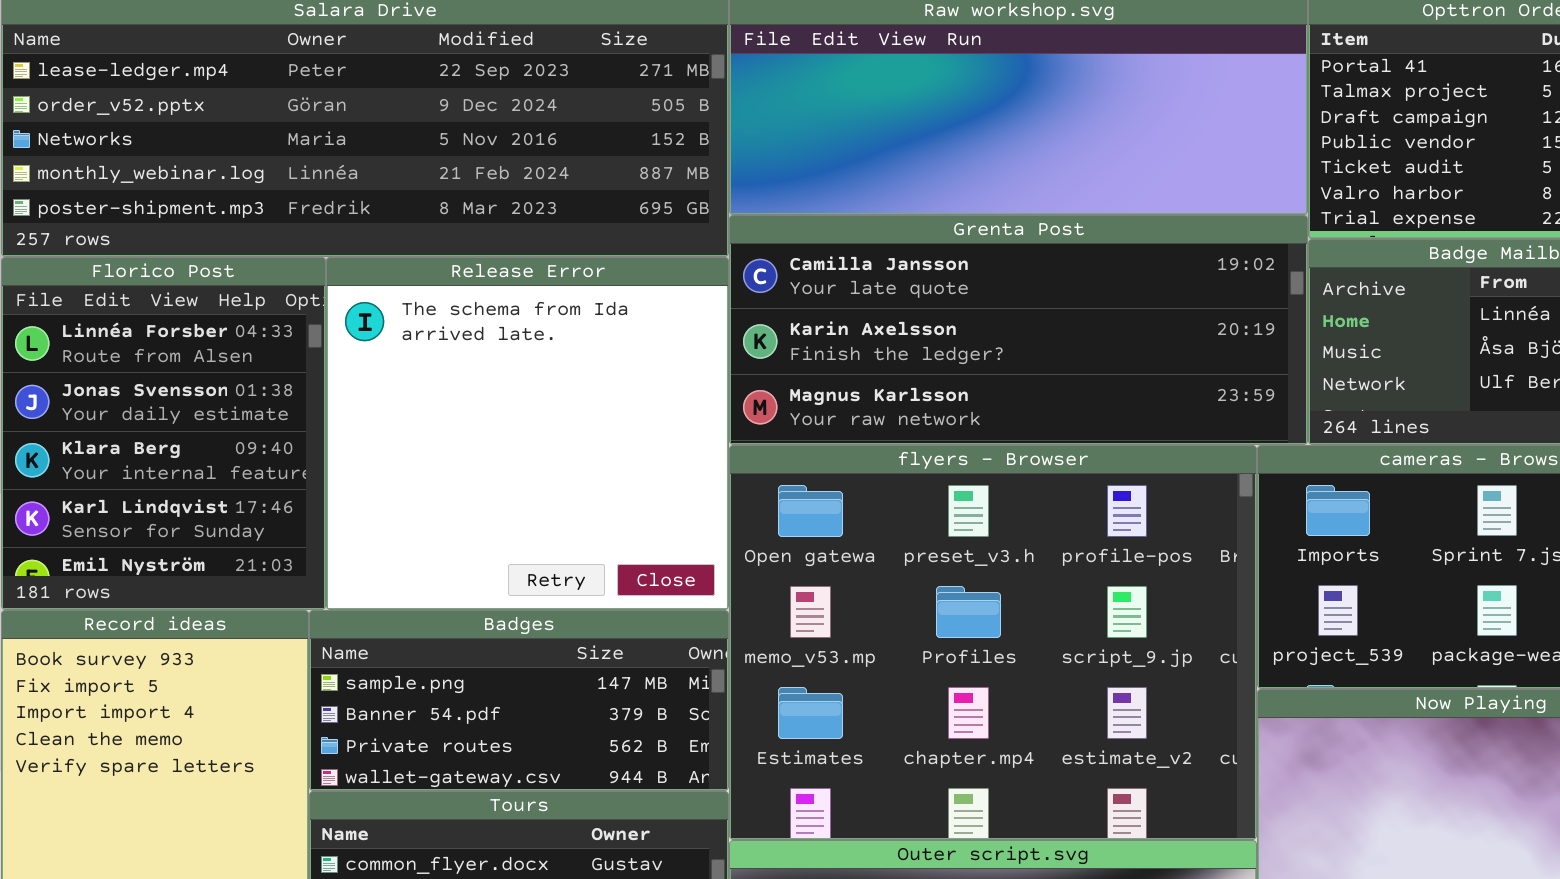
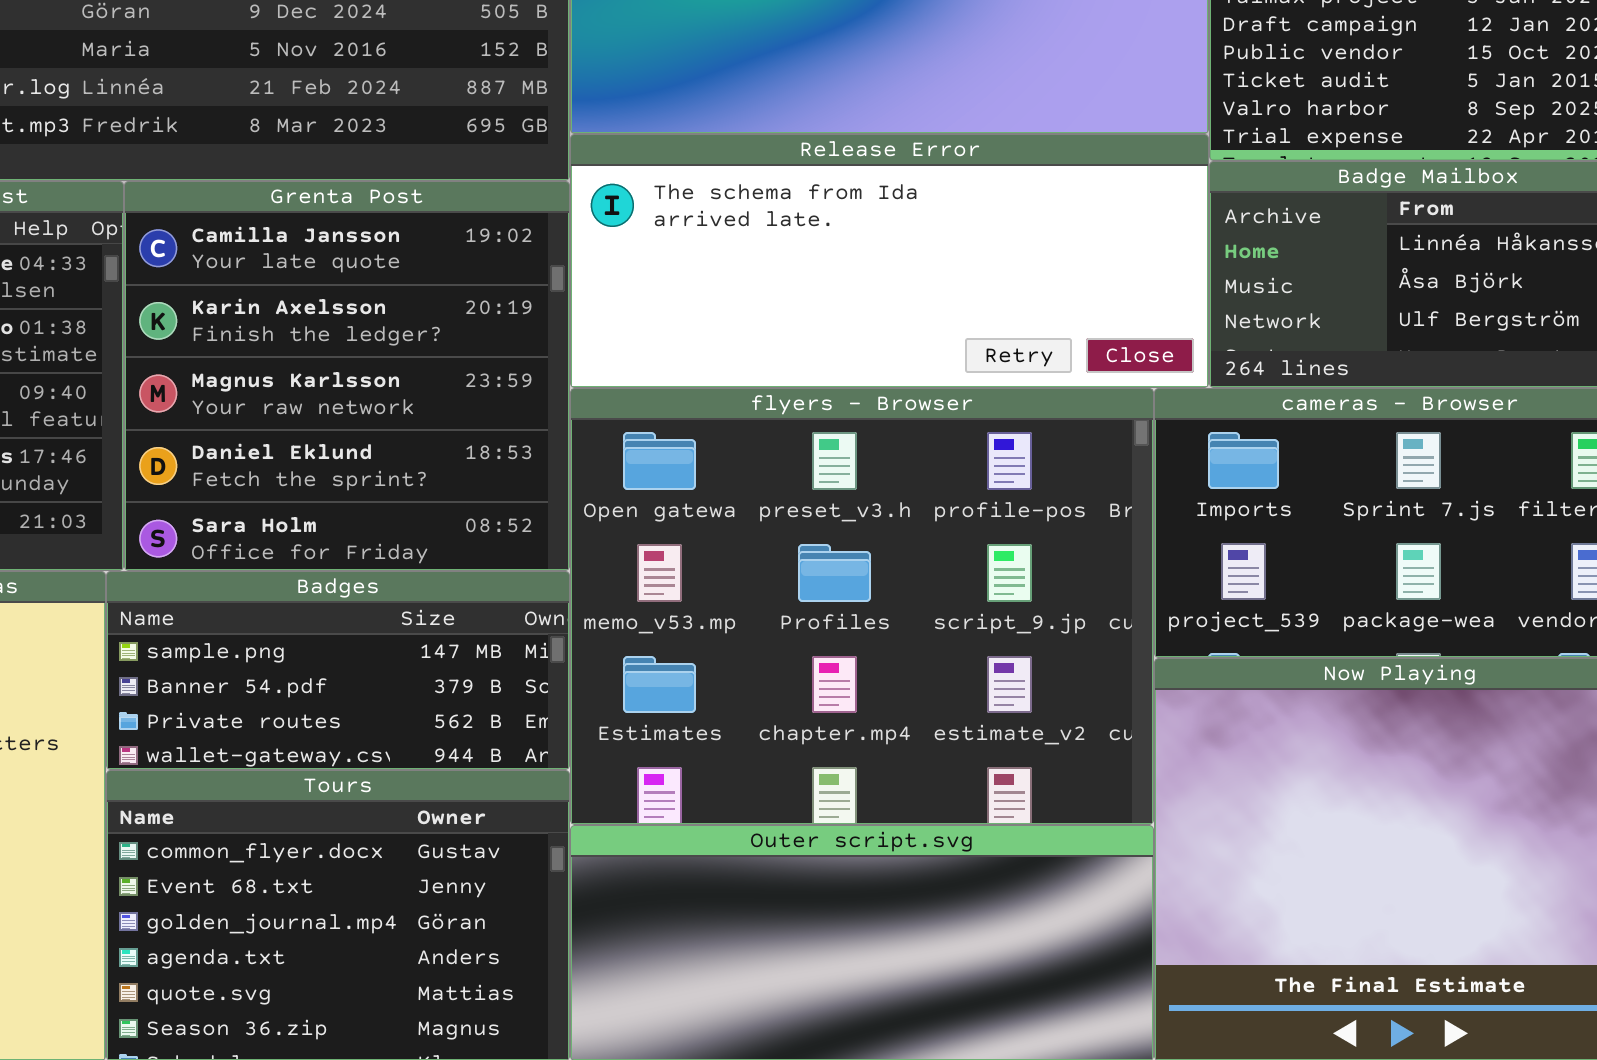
Grenta Post: [729,215,1308,445] -> [124,181,570,571], moved, resized
Release Error: [326,257,729,610] -> [570,134,1209,388], moved, resized

